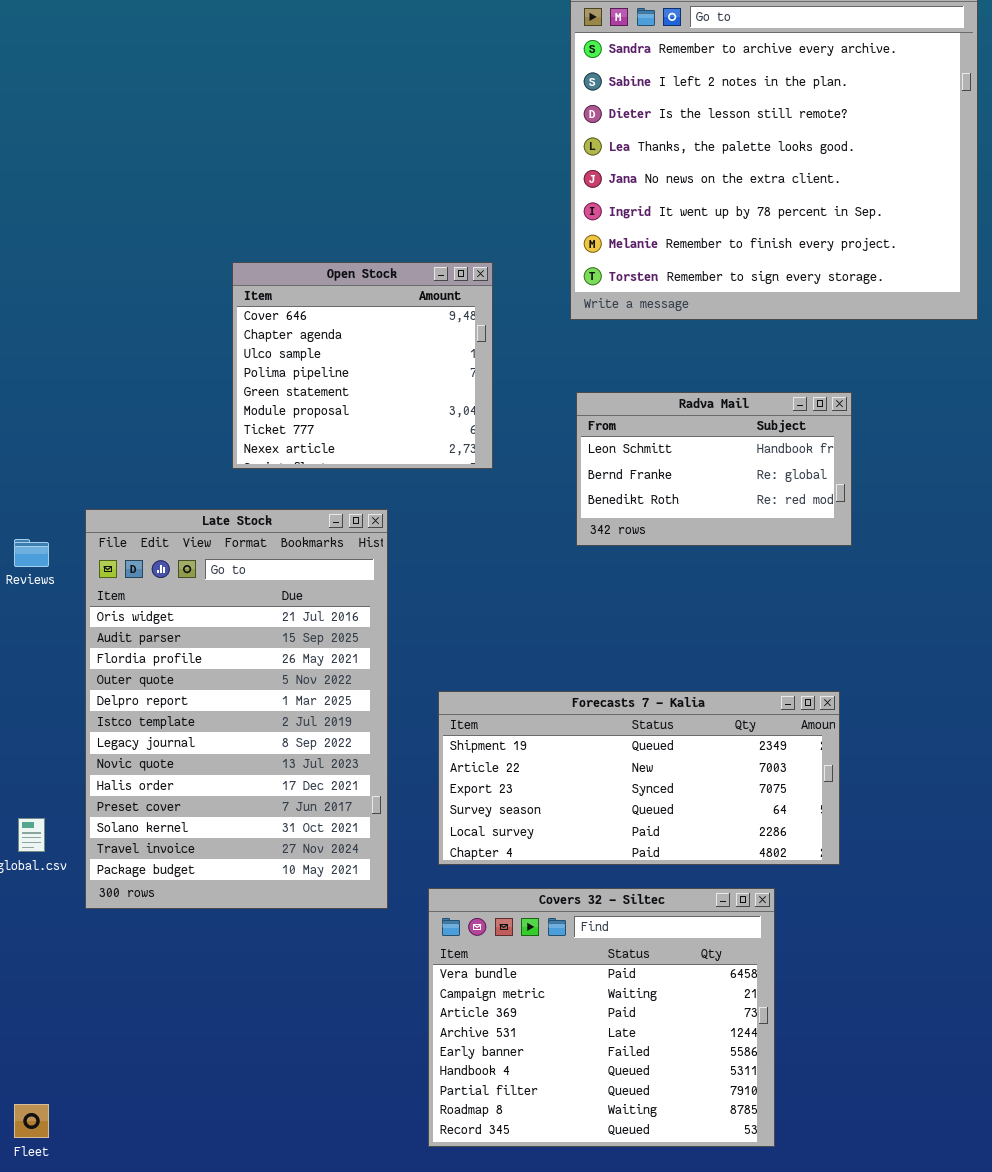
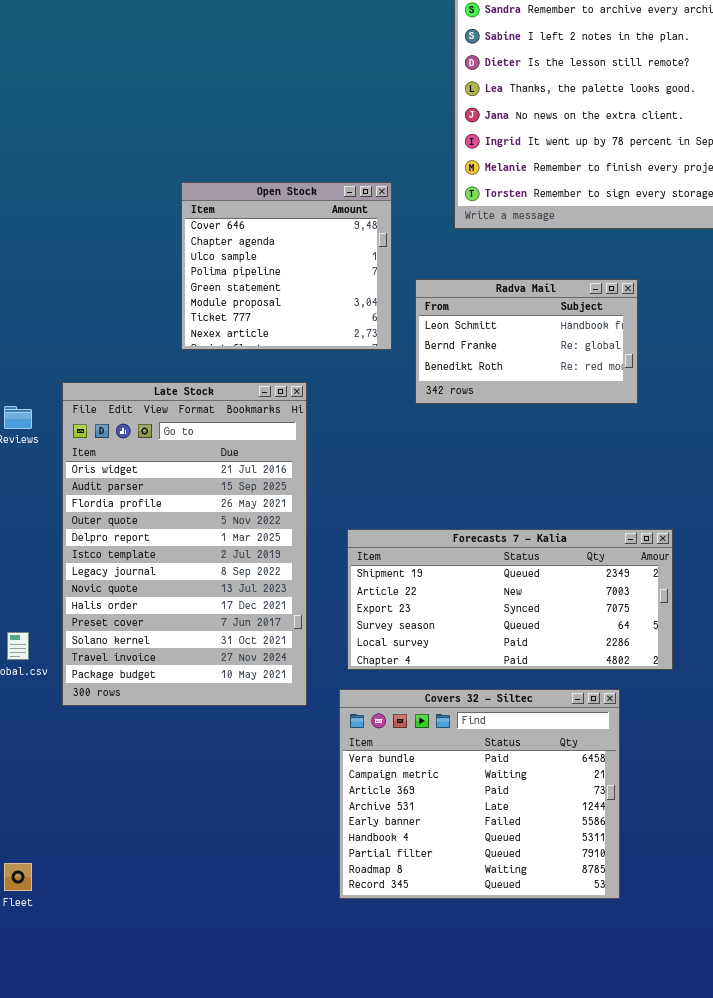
Radva Mail: [576,392,852,546] -> [415,279,638,404], moved

